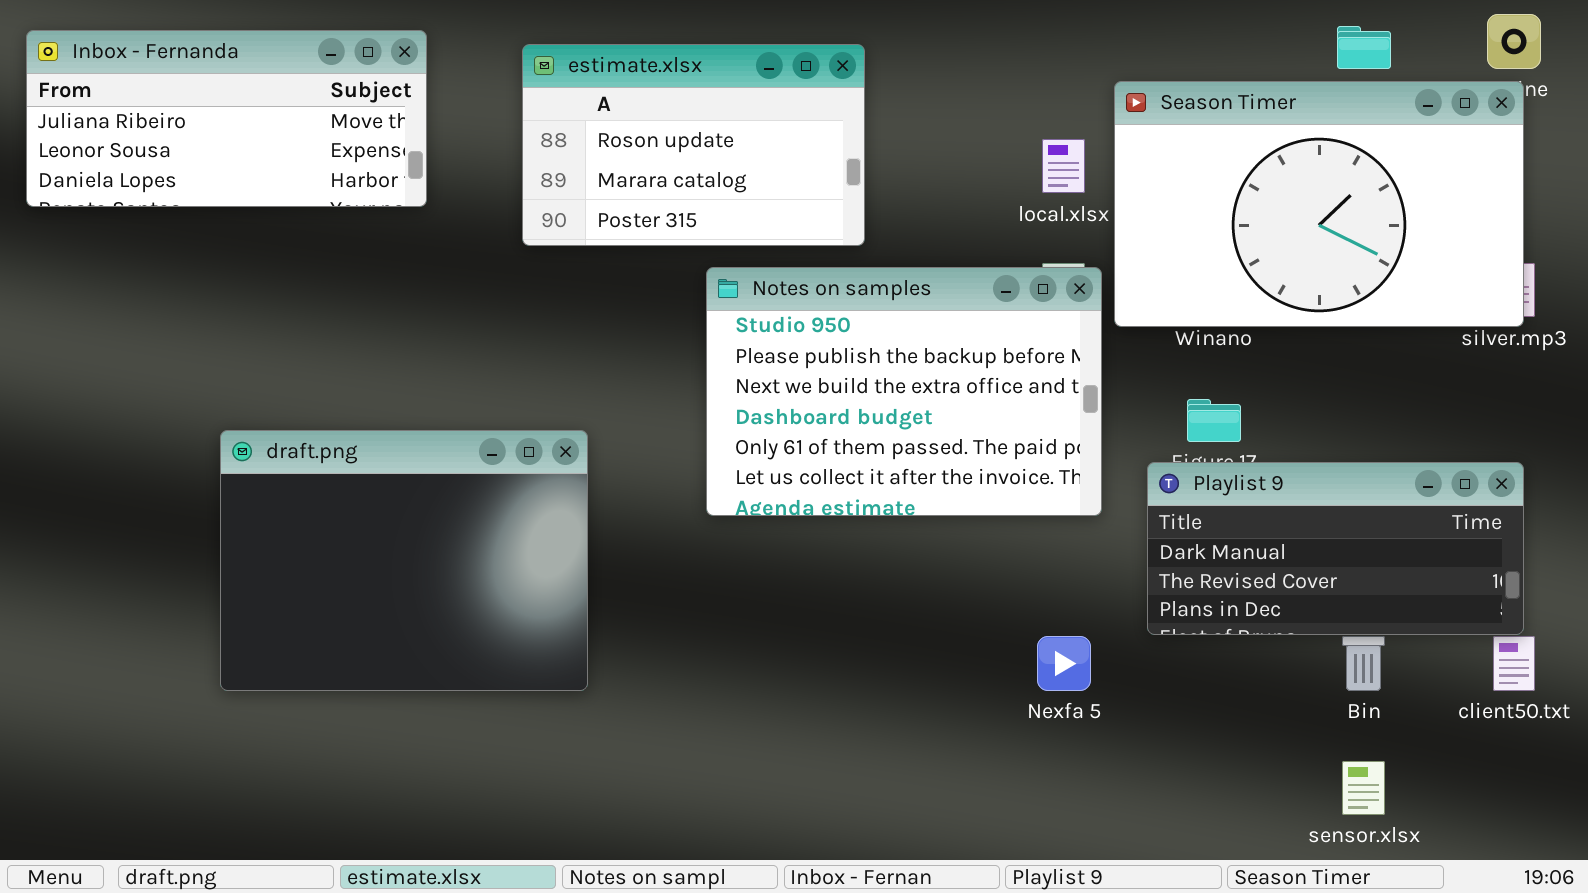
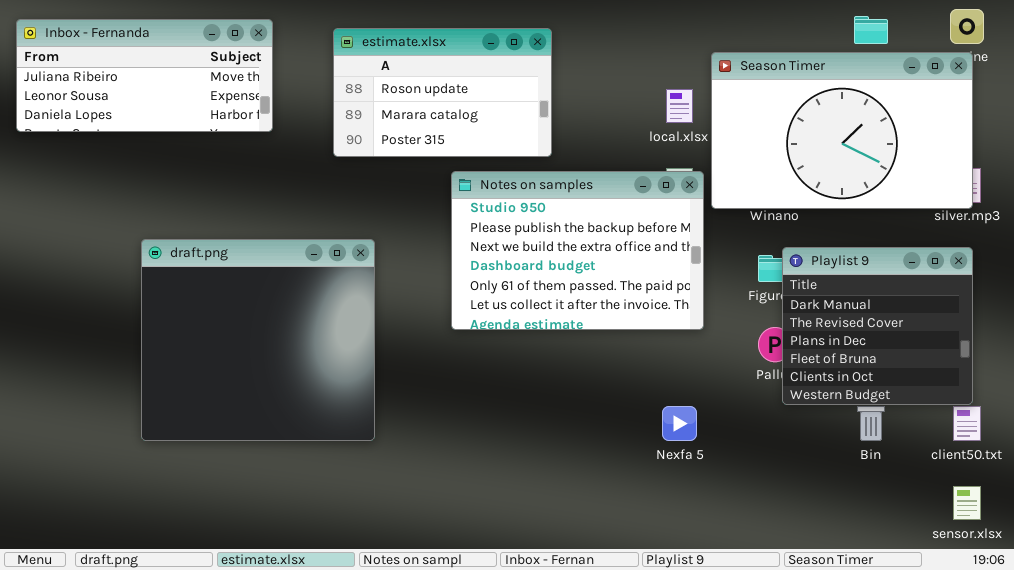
draft.png: [220,430,588,691] -> [141,239,375,441], resized
Playlist 9: [1147,462,1524,635] -> [782,247,973,405], resized
sensor.xlsx: [1342,761,1385,815] -> [953,486,981,520], moved

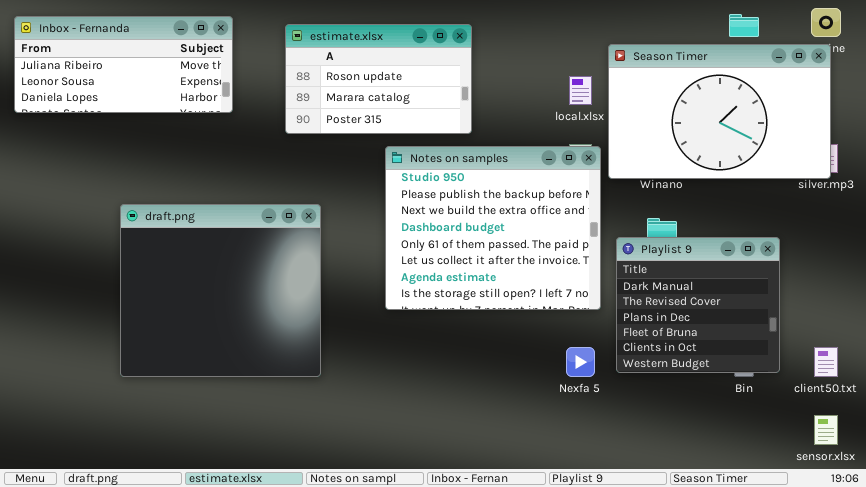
Notes on samples: [451,171,704,330] -> [385,146,601,310], resized
Playlist 9: [782,247,973,405] -> [616,237,780,373], moved

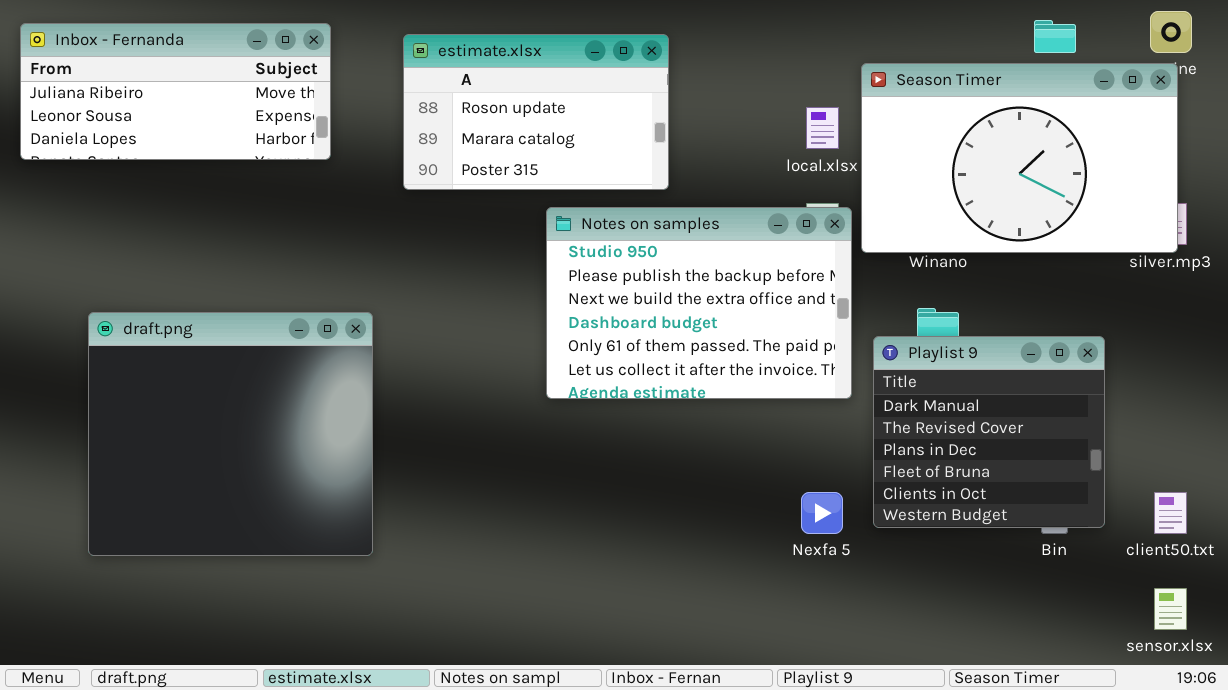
Notes on samples: [385,146,601,310] -> [546,207,852,399], resized
draft.png: [120,204,321,377] -> [88,312,373,556], moved

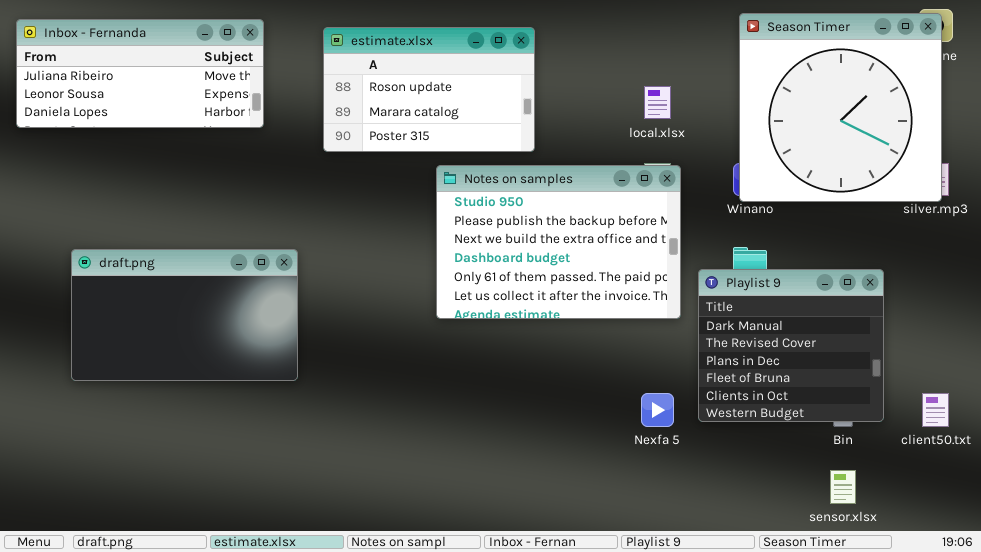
Season Timer: [861,63,1178,253] -> [739,13,942,202], resized
draft.png: [88,312,373,556] -> [71,249,298,381], resized
sensor.xlsx: [1154,588,1187,630] -> [830,470,856,504], moved

